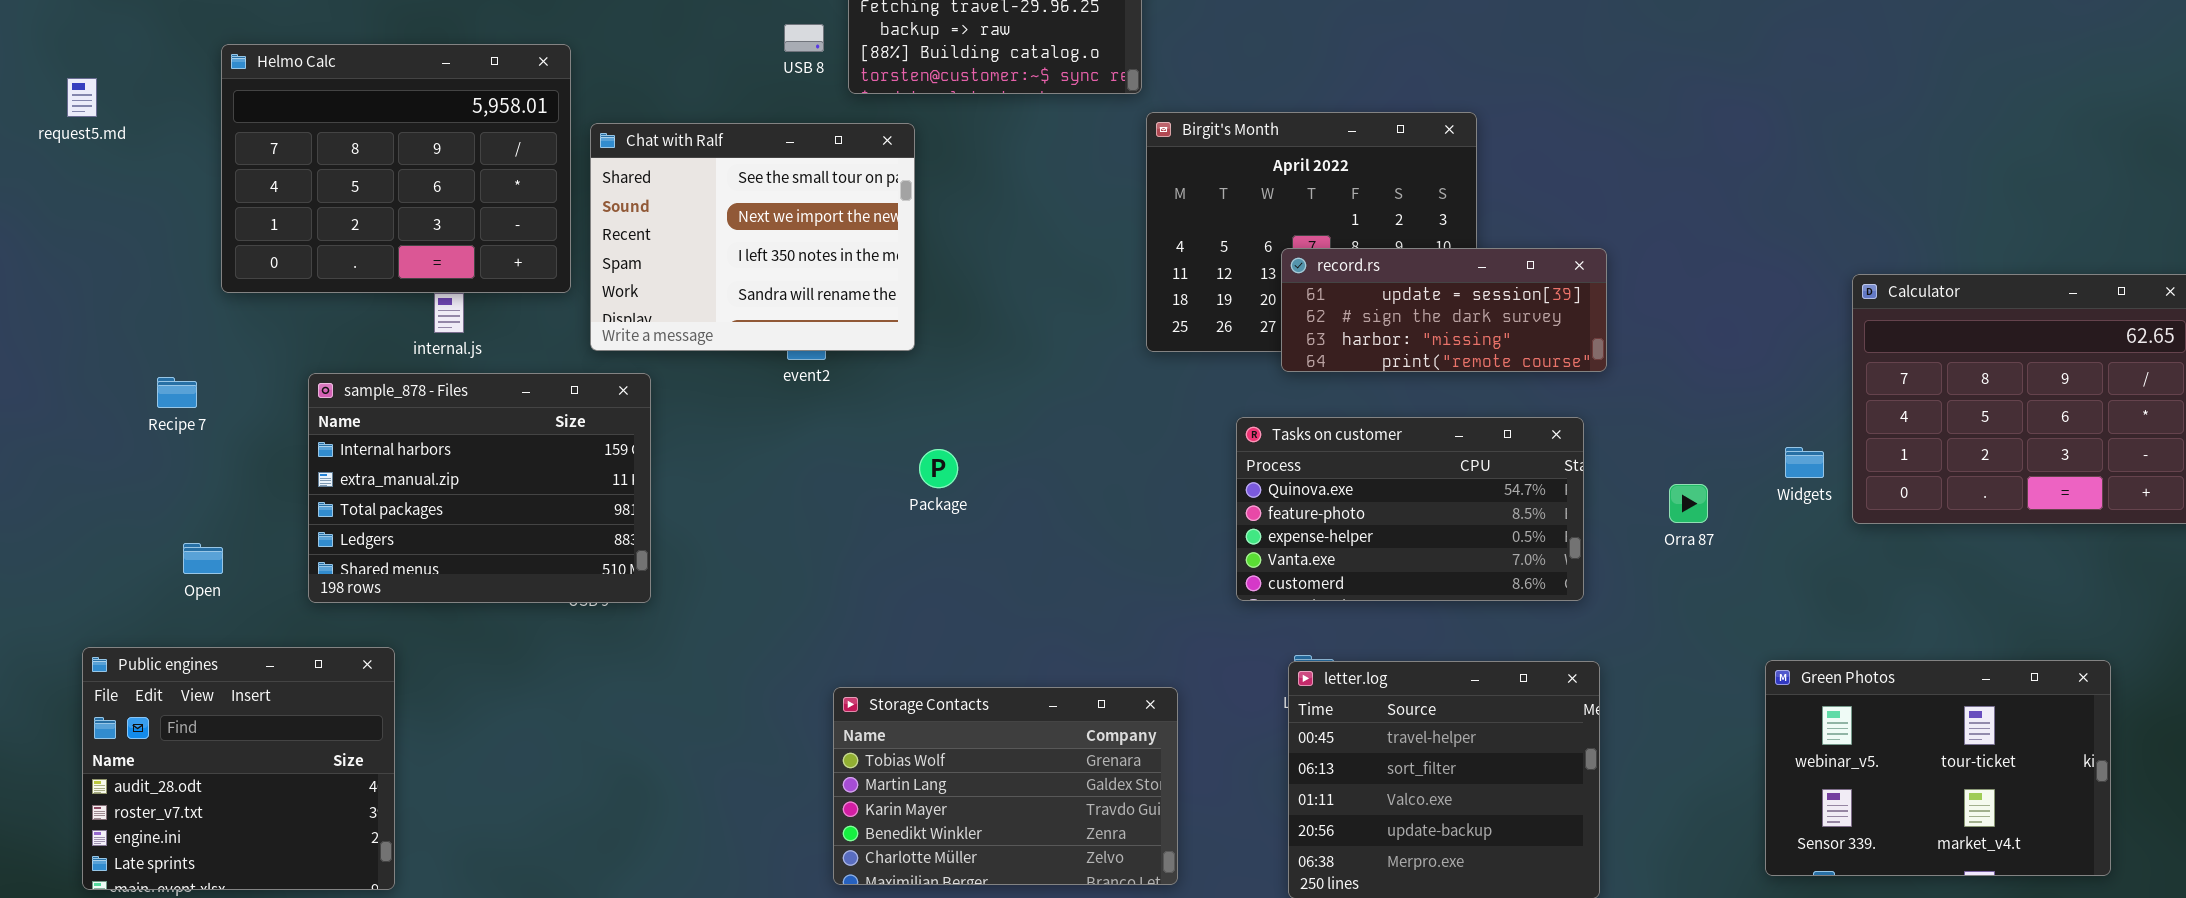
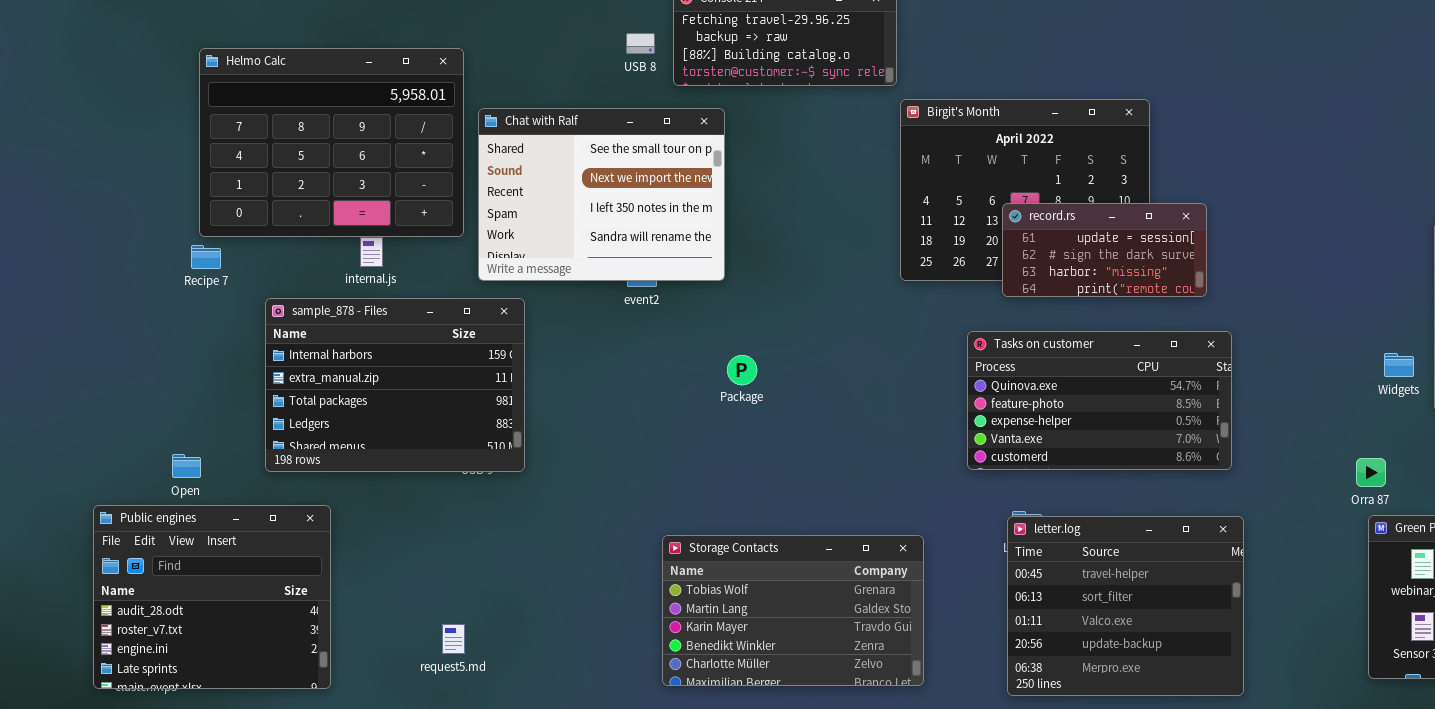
request5.md: [67,78,97,117] -> [442,624,465,654], moved
record.rs: [1281,248,1607,372] -> [1002,203,1207,297], resized
Recipe 7: [157,377,197,408] -> [191,245,221,269], moved
Orra 87: [1669,484,1708,523] -> [1356,458,1386,487], moved
Open: [183,543,223,574] -> [172,454,201,478], moved

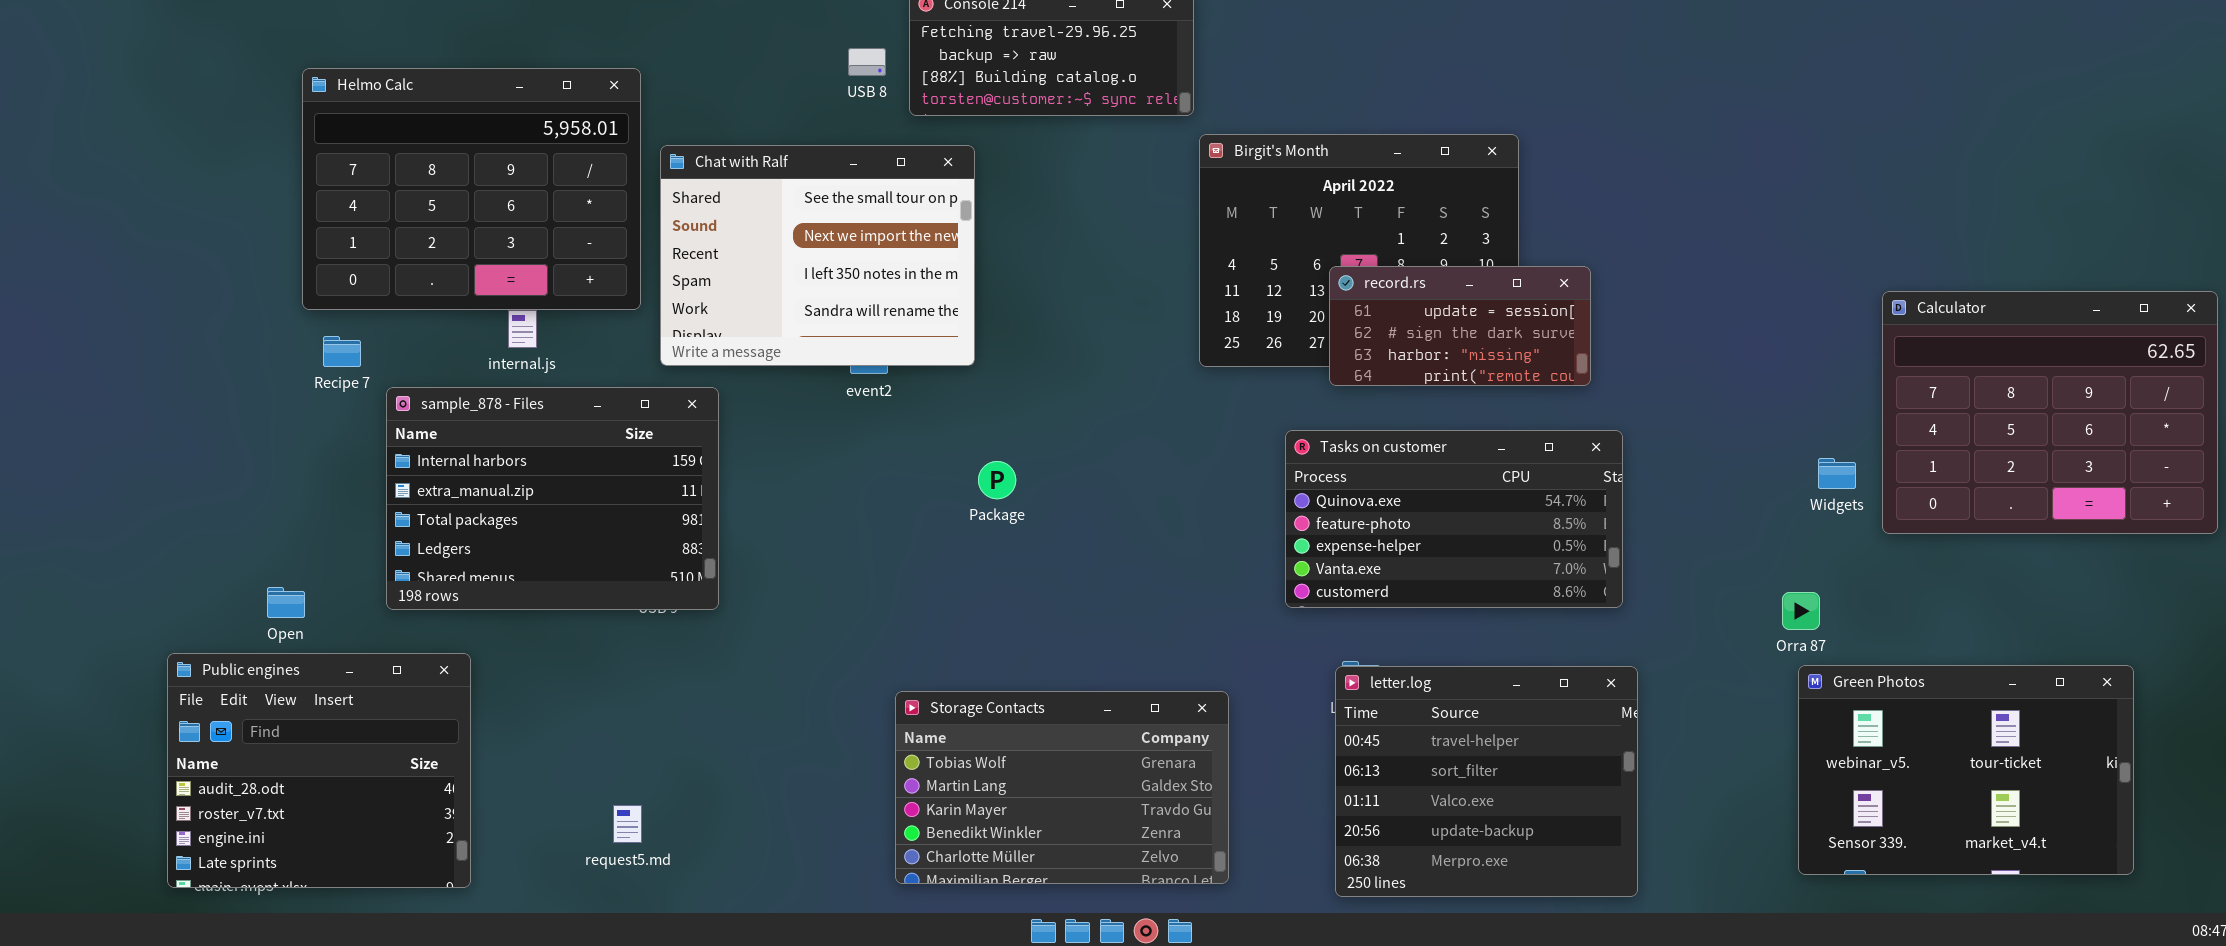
Recipe 7: [191,245,221,269] -> [323,336,361,367], moved

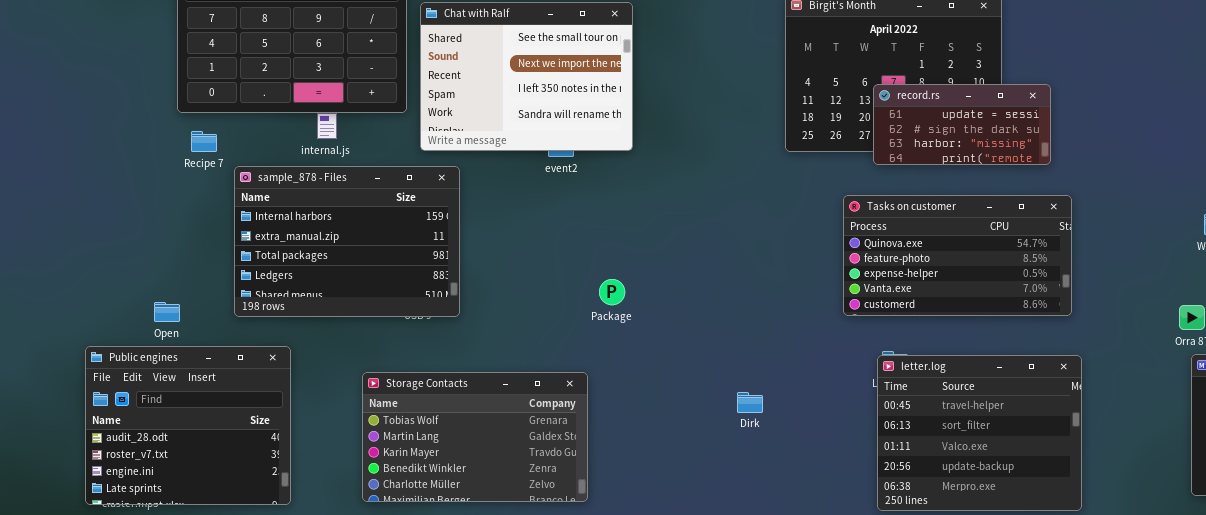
Package: [978,461,1016,499] -> [599,279,625,305], moved
Storage Contacts: [895,691,1229,884] -> [362,372,588,502], moved

